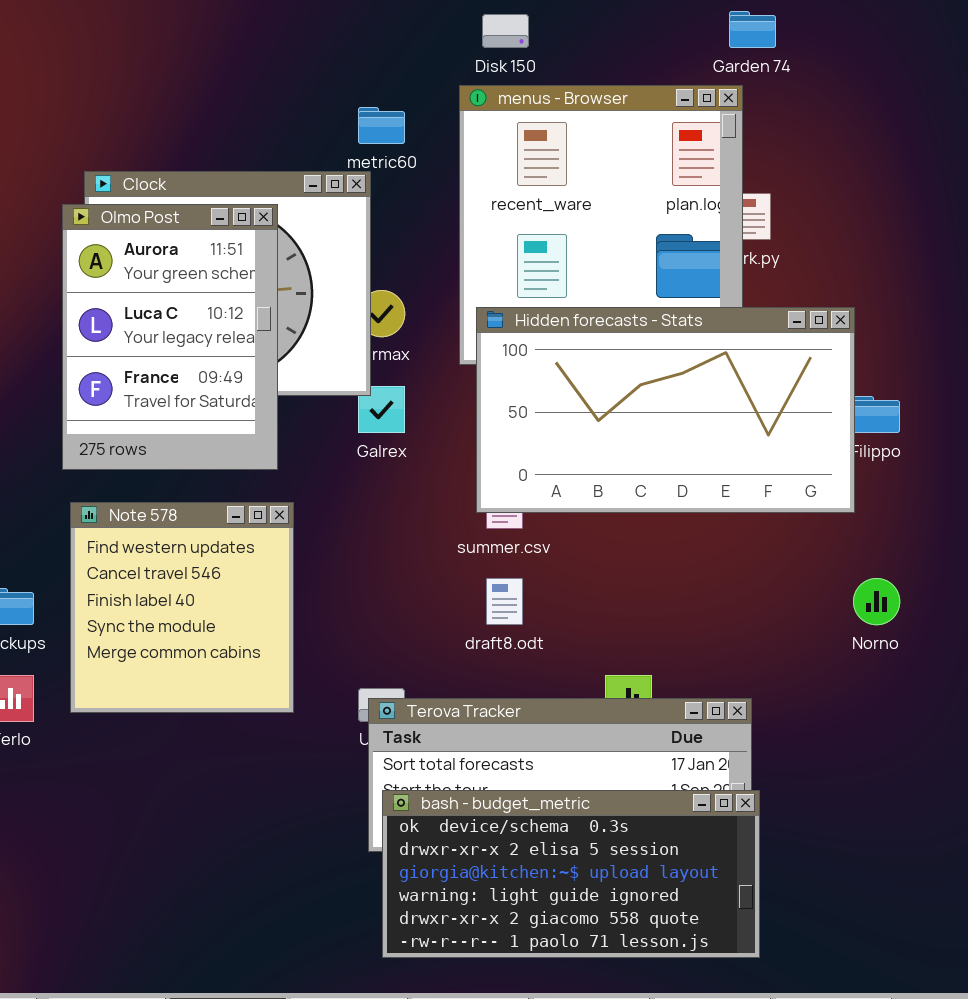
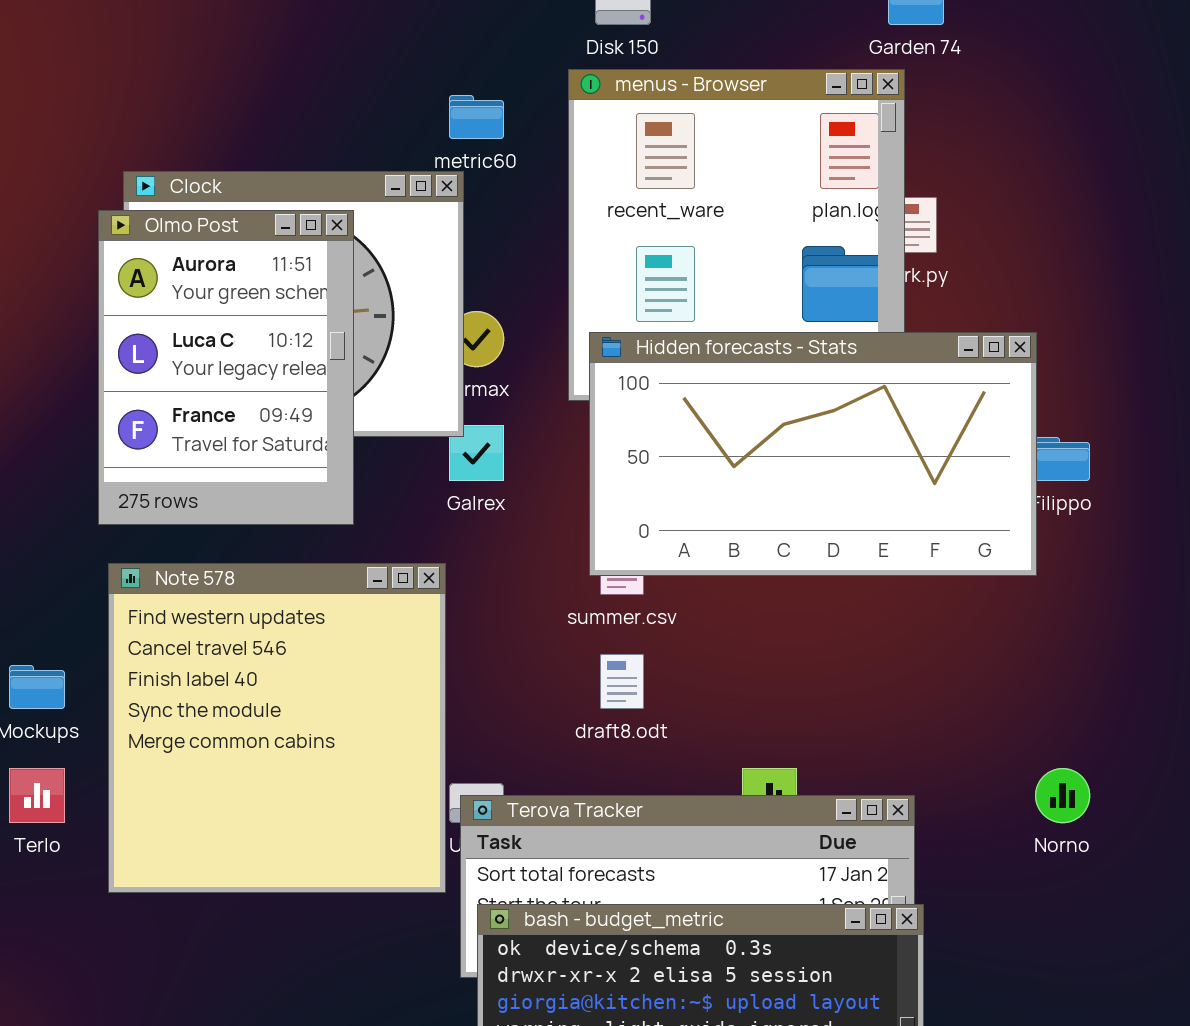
Note 578: [70,502,294,713] -> [108,563,446,893], resized
Norno: [853,578,900,625] -> [1035,768,1090,823], moved

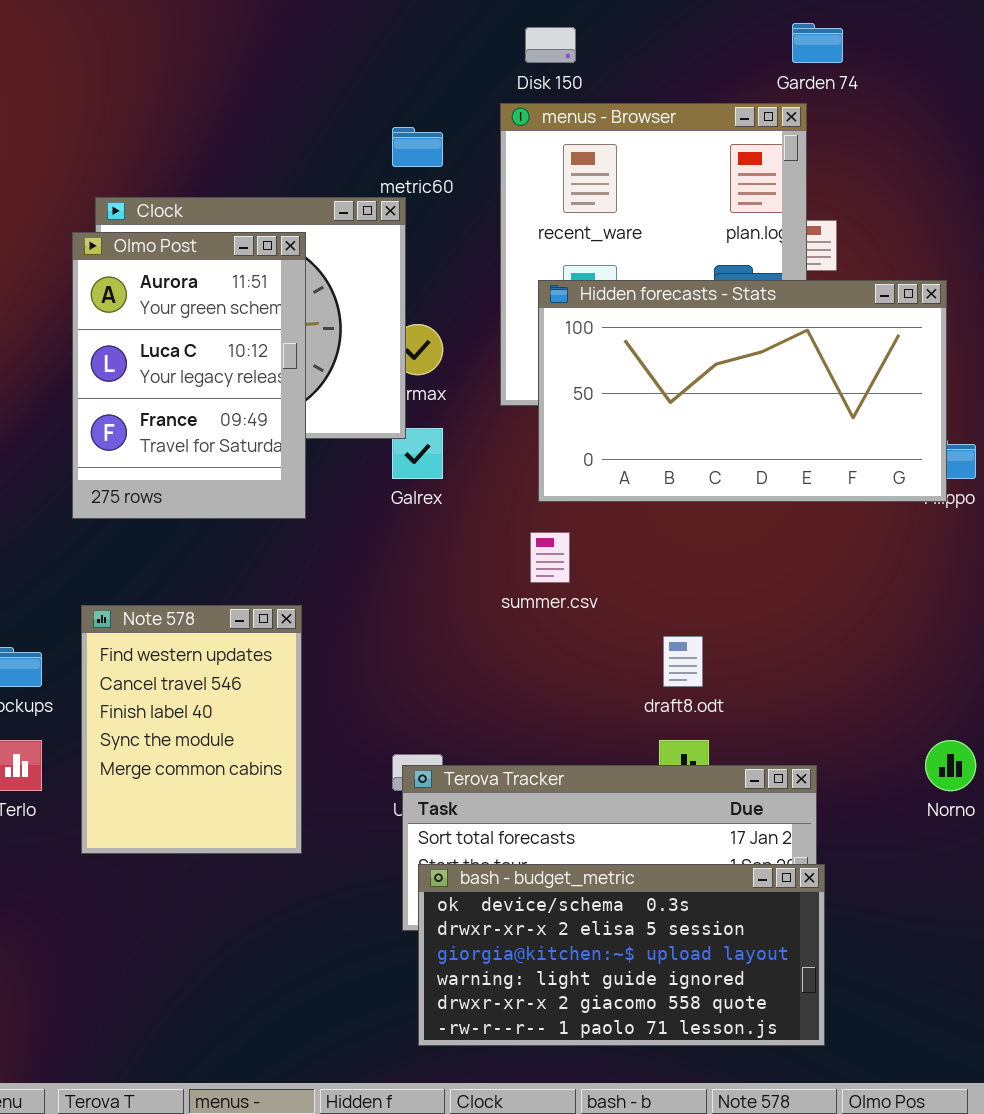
Hidden forecasts - Stats: [589,332,1037,576] -> [538,280,947,502], moved
Note 578: [108,563,446,893] -> [81,605,302,854], resized
draft8.odt: [600,654,644,709] -> [663,636,703,687], moved

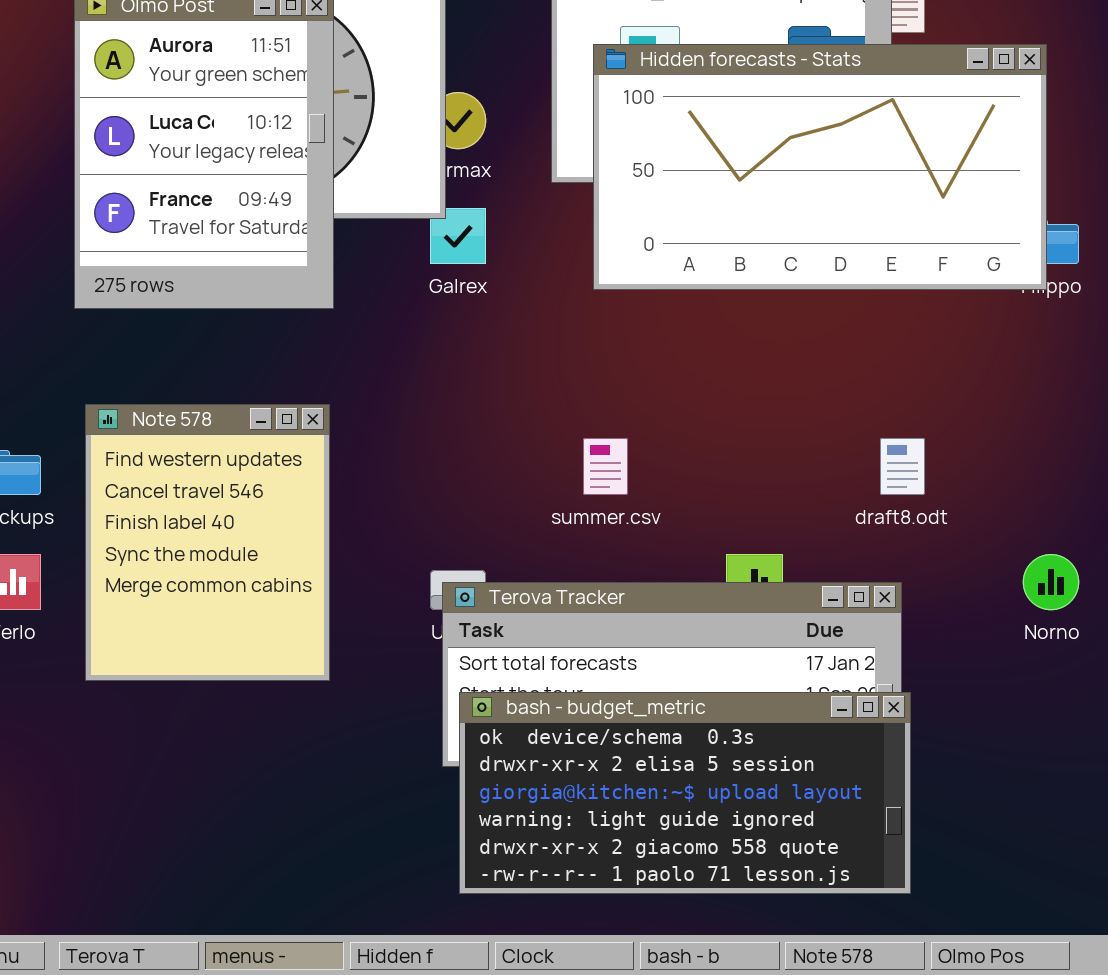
summer.csv: [530,532,570,583] -> [583,438,628,495], moved
draft8.odt: [663,636,703,687] -> [880,438,925,495], moved

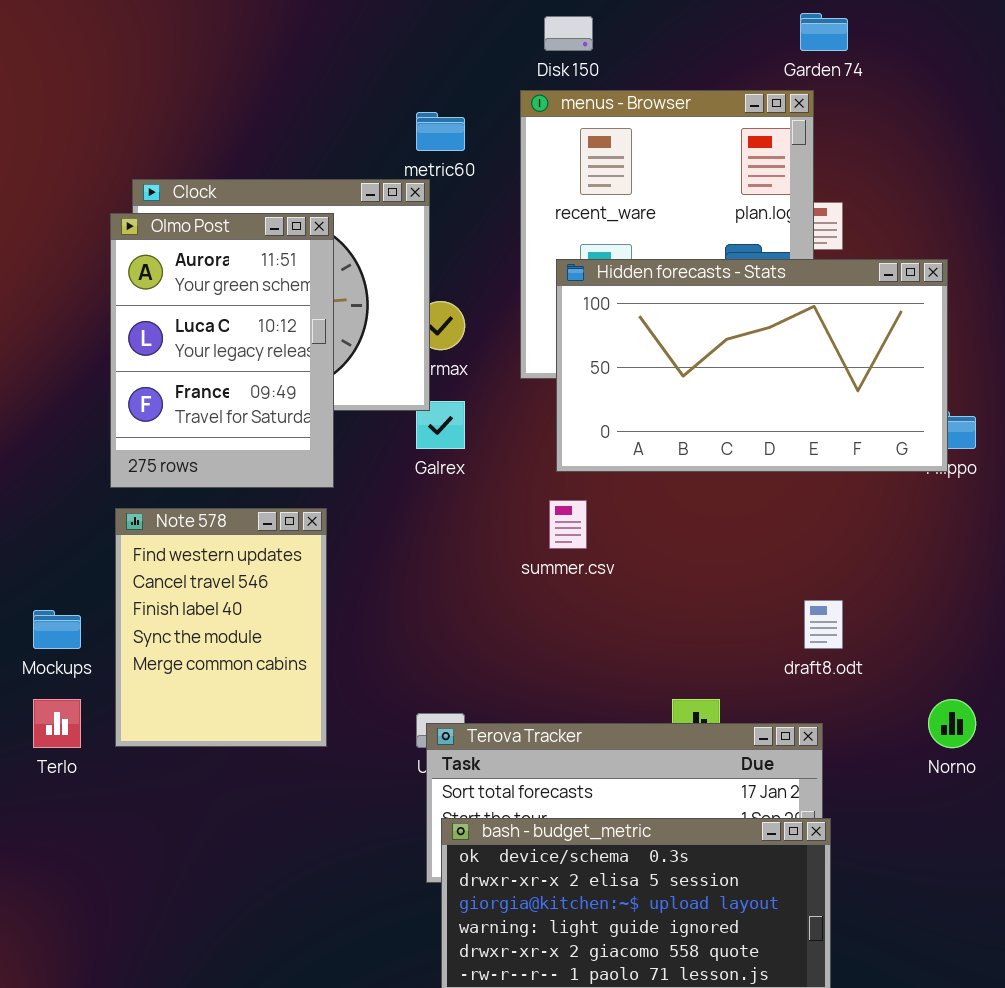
Note 578: [85,404,330,681] -> [115,508,327,747], moved
summer.csv: [583,438,628,495] -> [549,500,587,549], moved

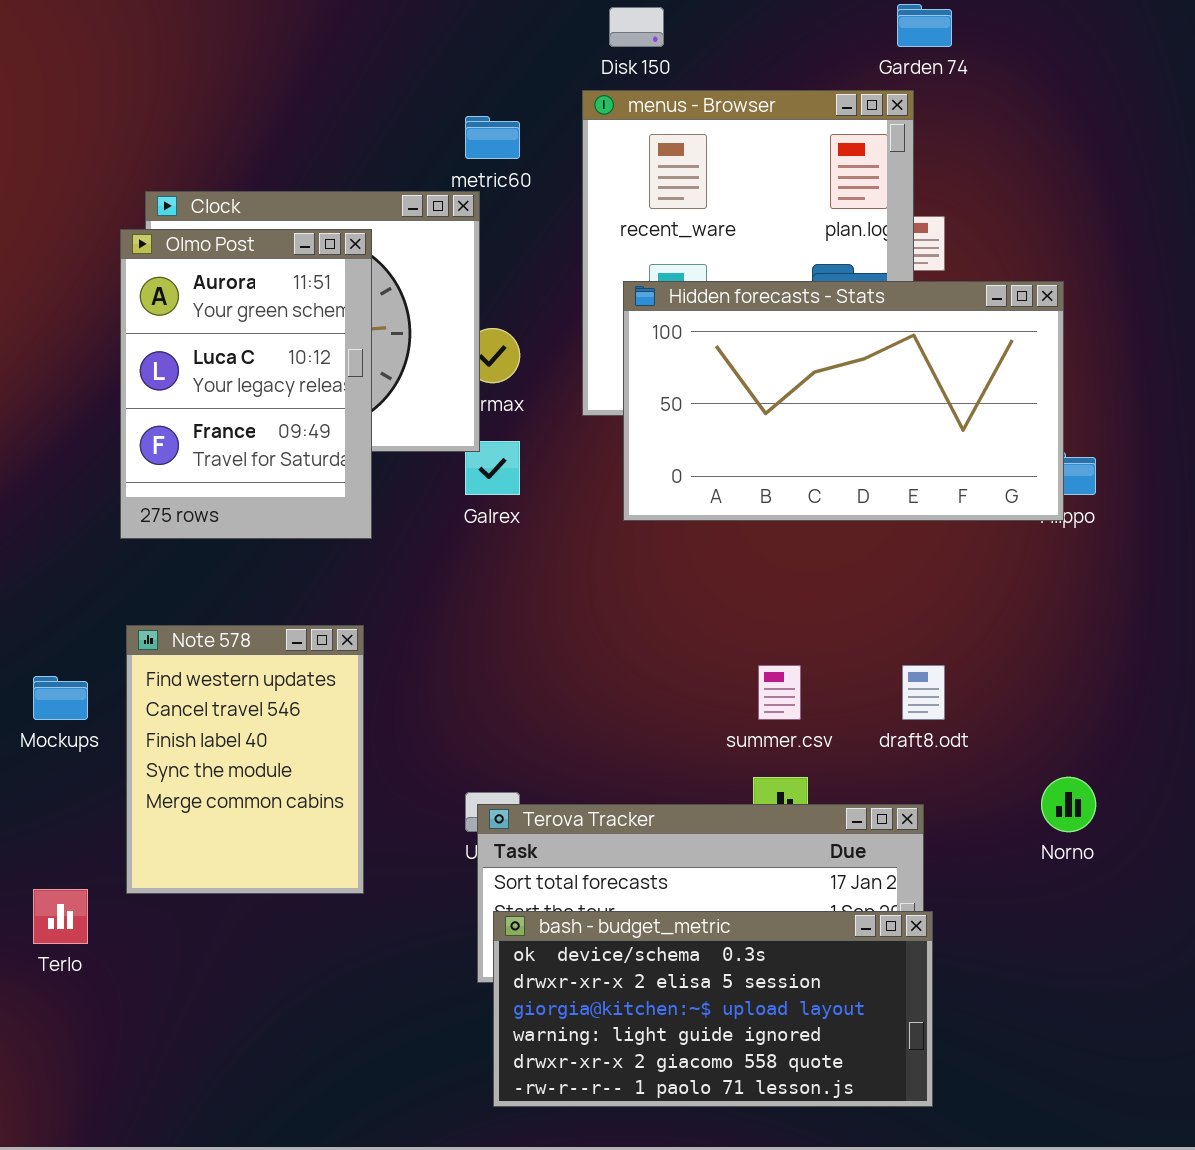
summer.csv: [549,500,587,549] -> [758,665,801,720], moved
Note 578: [115,508,327,747] -> [126,625,364,894], moved
Terlo: [33,699,81,748] -> [33,889,88,944], moved

